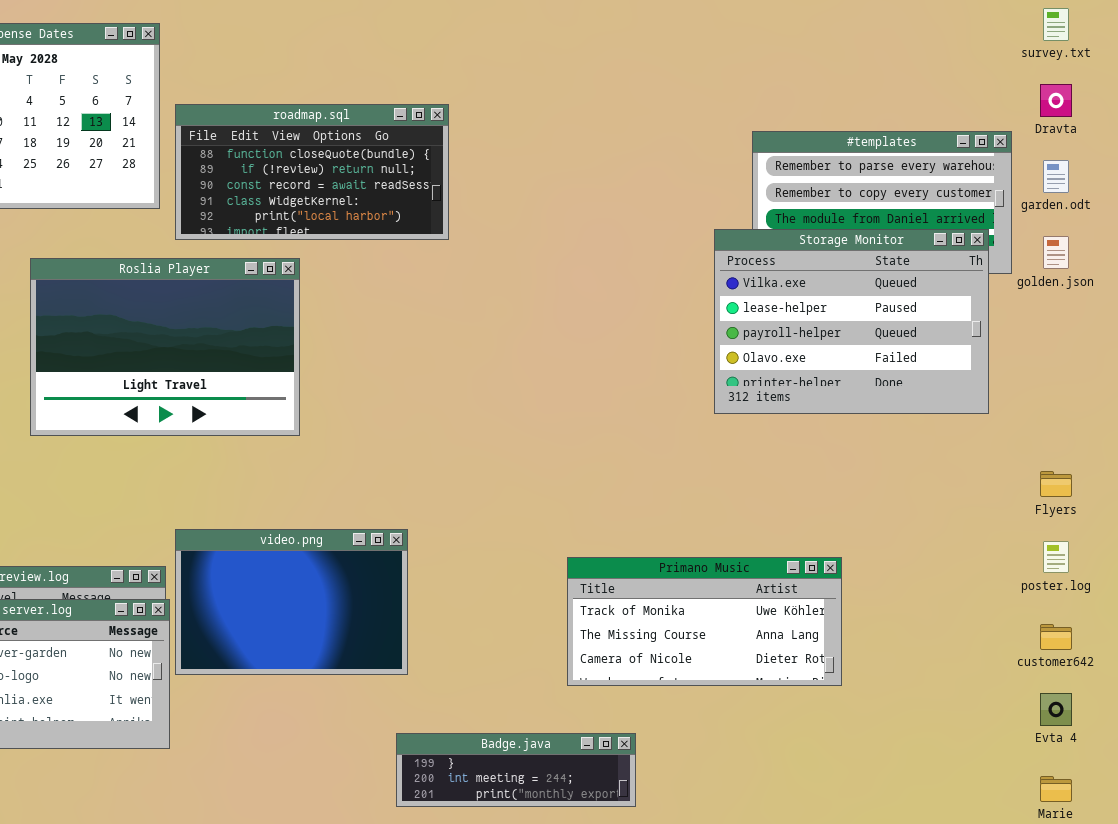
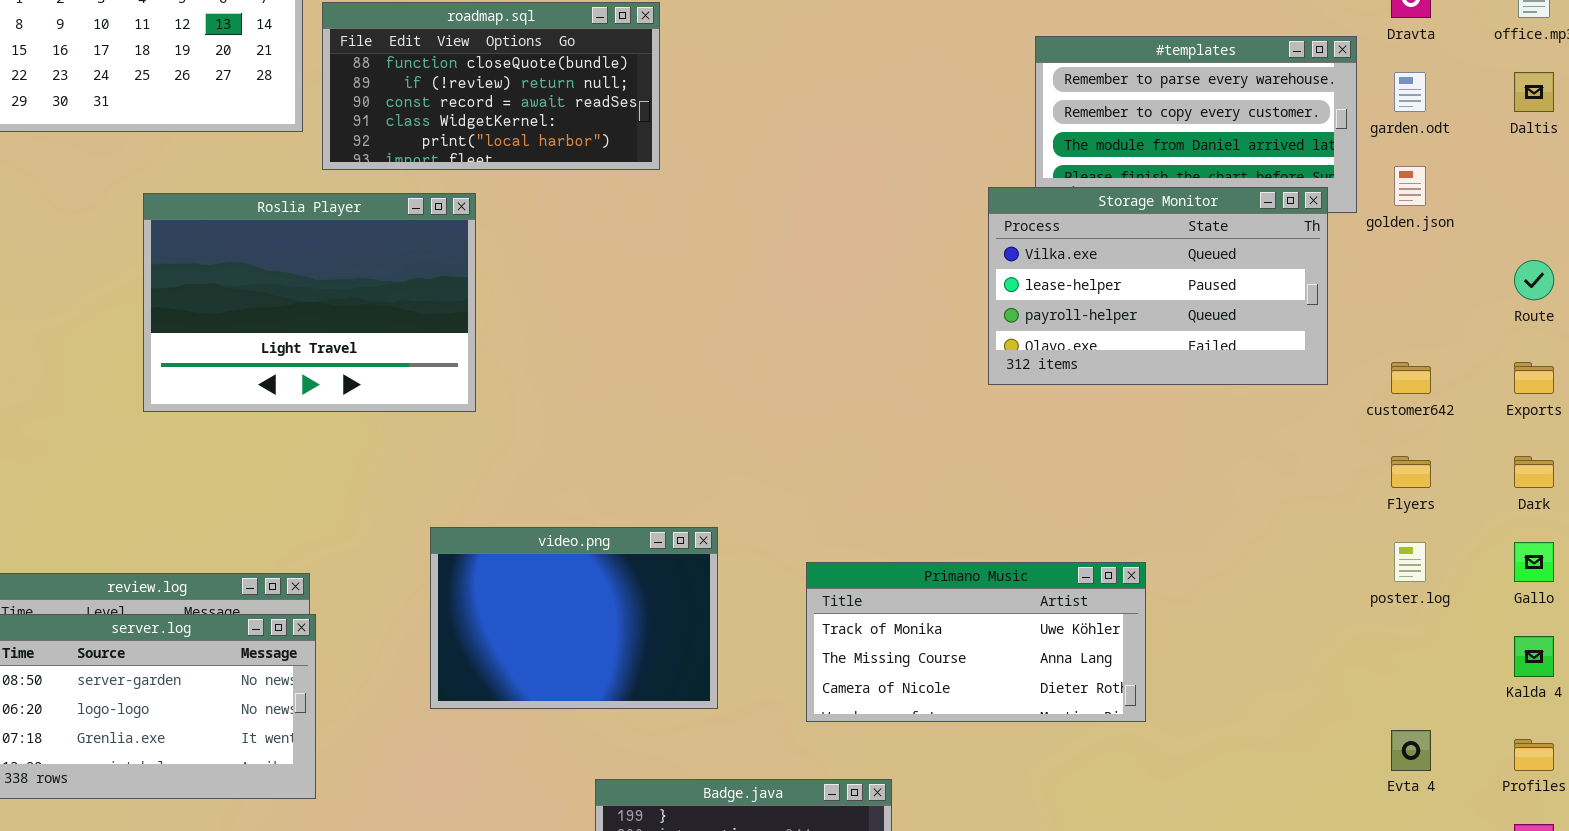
Storage Monitor: [714,229,989,414] -> [988,187,1328,385], resized
video.png: [175,529,408,675] -> [430,527,718,709], moved
customer642: [1040,624,1072,650] -> [1391,362,1431,394], moved

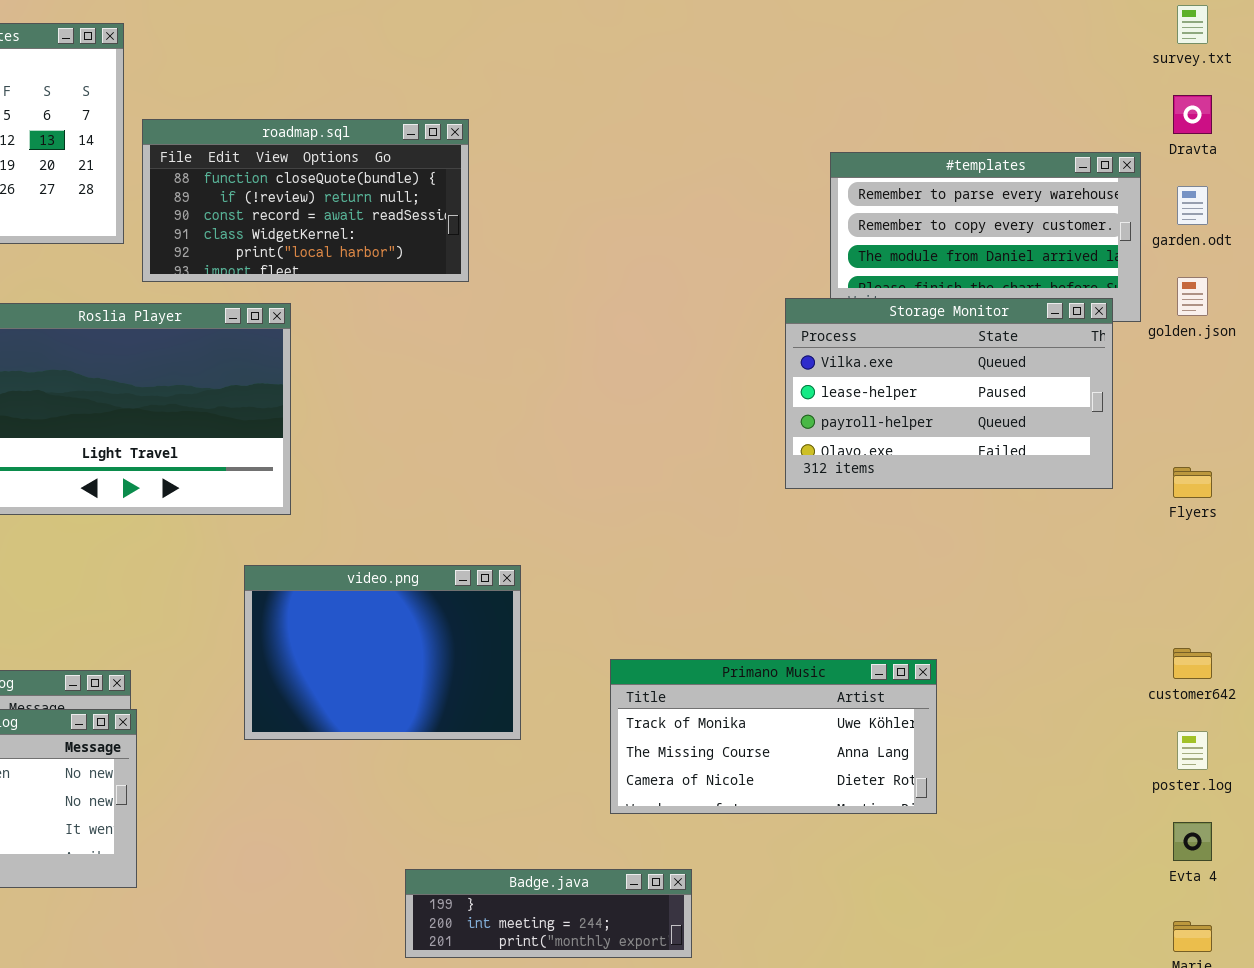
customer642: [1391,362,1431,394] -> [1173,648,1212,679], moved
Flyers: [1391,456,1431,488] -> [1173,467,1212,498], moved
video.png: [430,527,718,709] -> [244,565,521,740], moved
poster.log: [1394,542,1426,582] -> [1177,731,1208,770], moved

